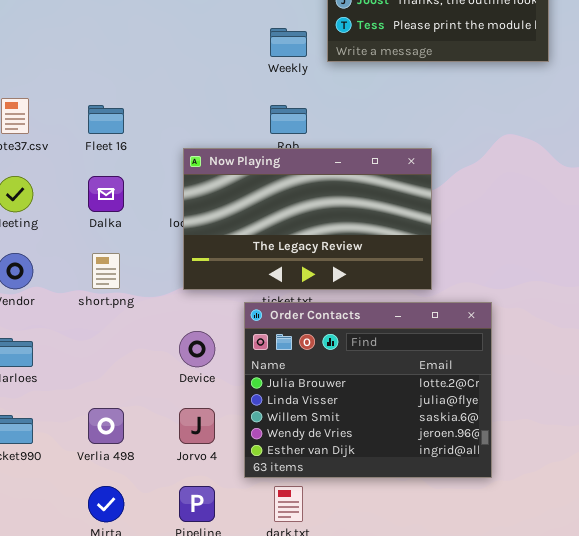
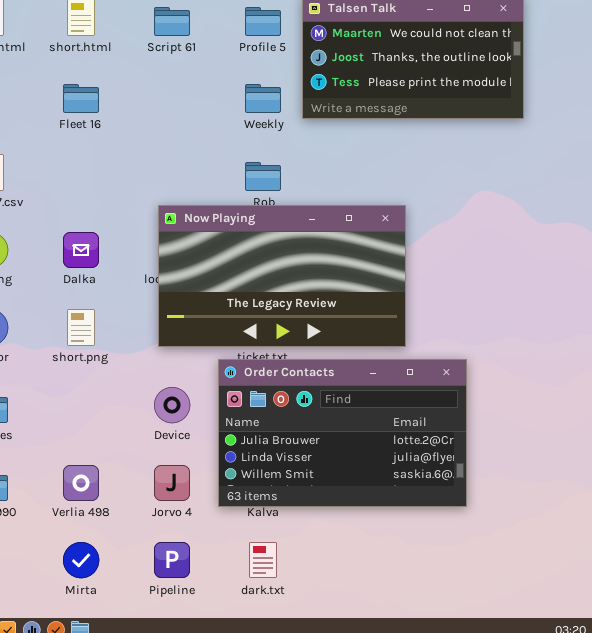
Fleet 16: [88,105,124,134] -> [63,84,99,113], moved
Order Contacts: [244,302,492,478] -> [218,359,467,507], resized

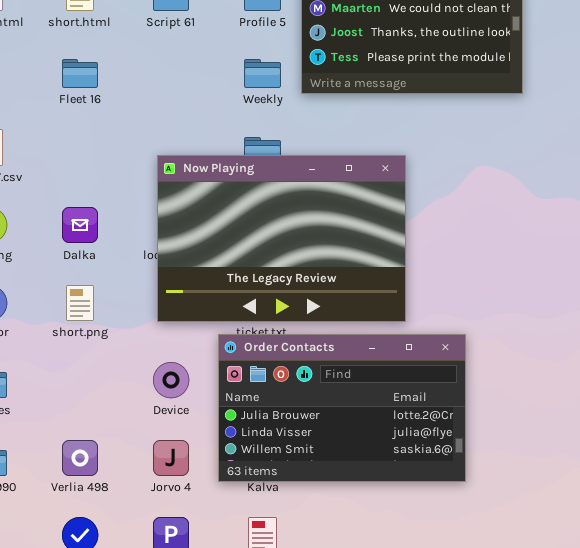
Now Playing: [158,205,406,347] -> [157,155,406,322], resized

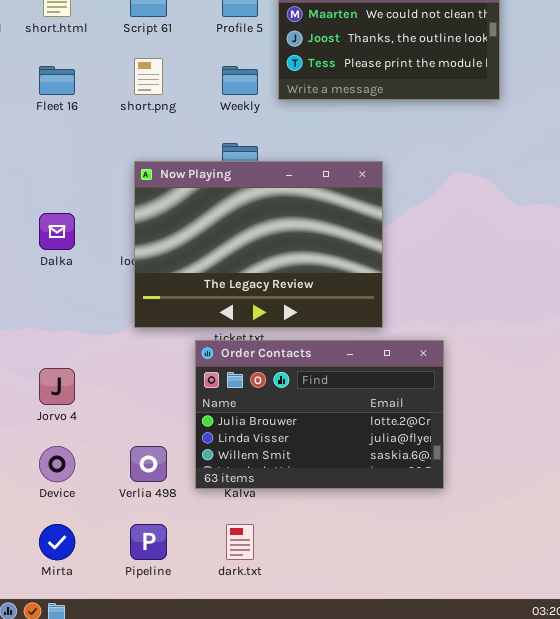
short.png: [66,285,94,321] -> [134,58,163,95], moved
Device: [153,362,189,398] -> [39,446,75,482], moved
Verlia 498: [62,440,98,476] -> [130,446,167,482], moved
Jorvo 4: [153,440,189,476] -> [39,368,75,405], moved

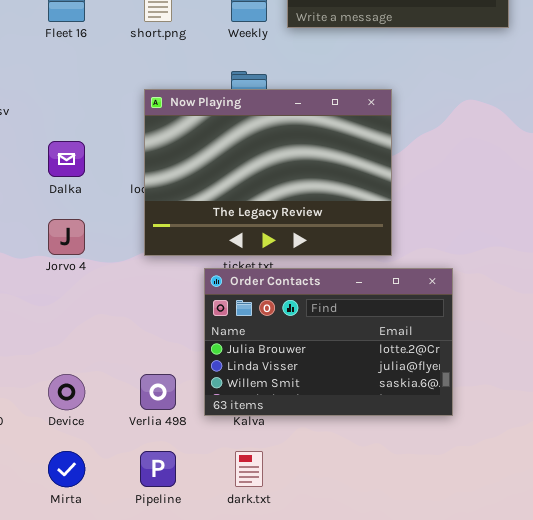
Jorvo 4: [39,368,75,405] -> [48,219,85,255], moved

